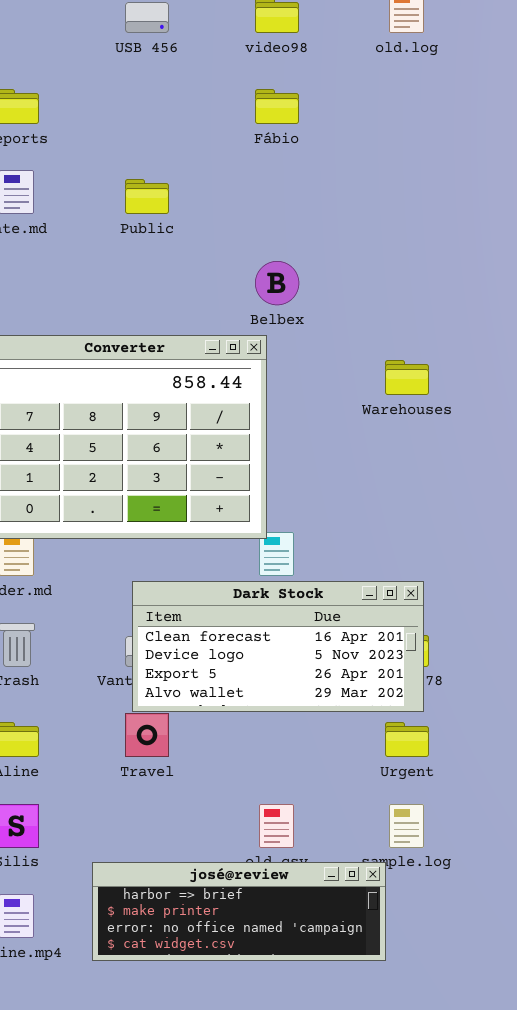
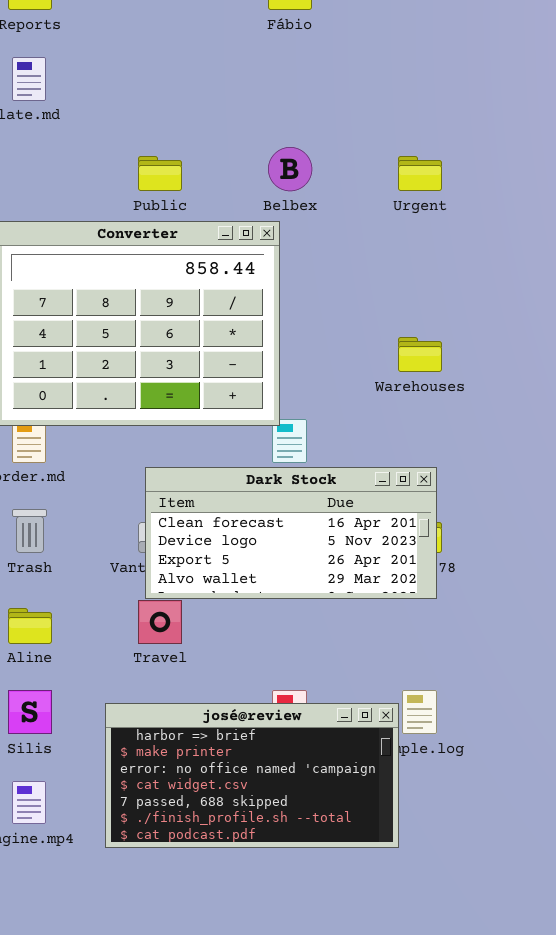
Public: [125,179,169,214] -> [138,156,182,191], moved
Warehouses: [385,360,429,395] -> [398,337,442,372], moved
Urgent: [385,722,429,757] -> [398,156,442,191], moved
josé@review: [92,862,386,961] -> [105,703,399,848], resized

